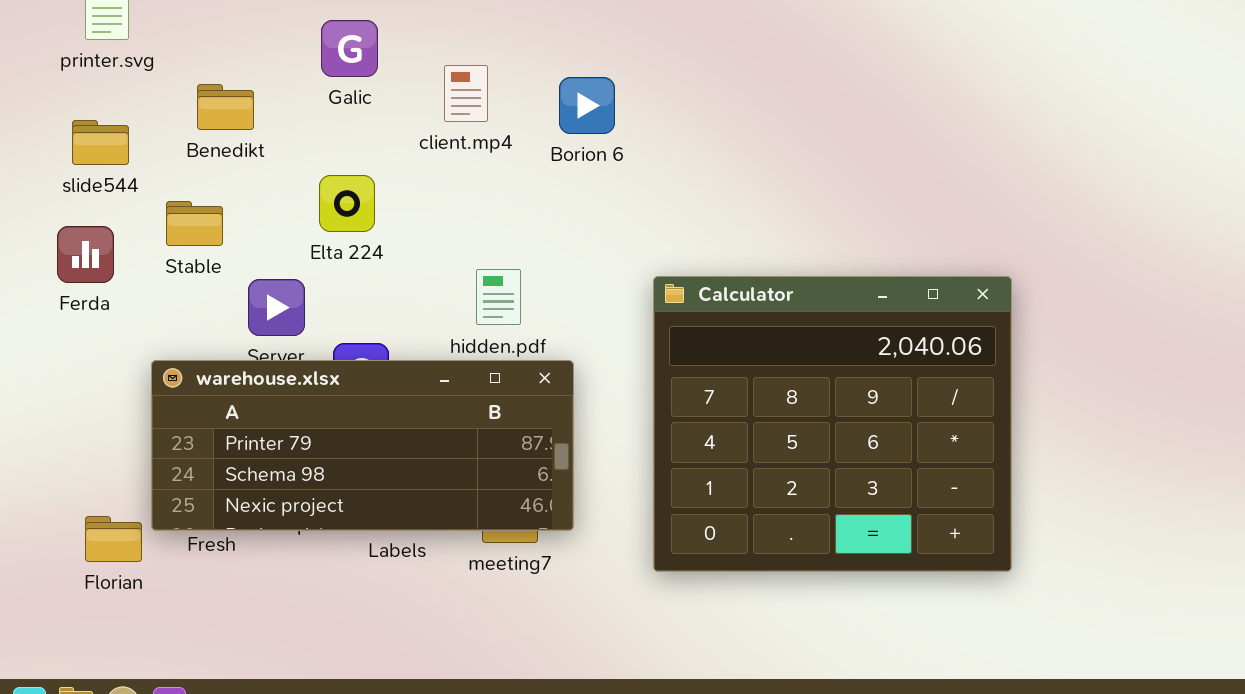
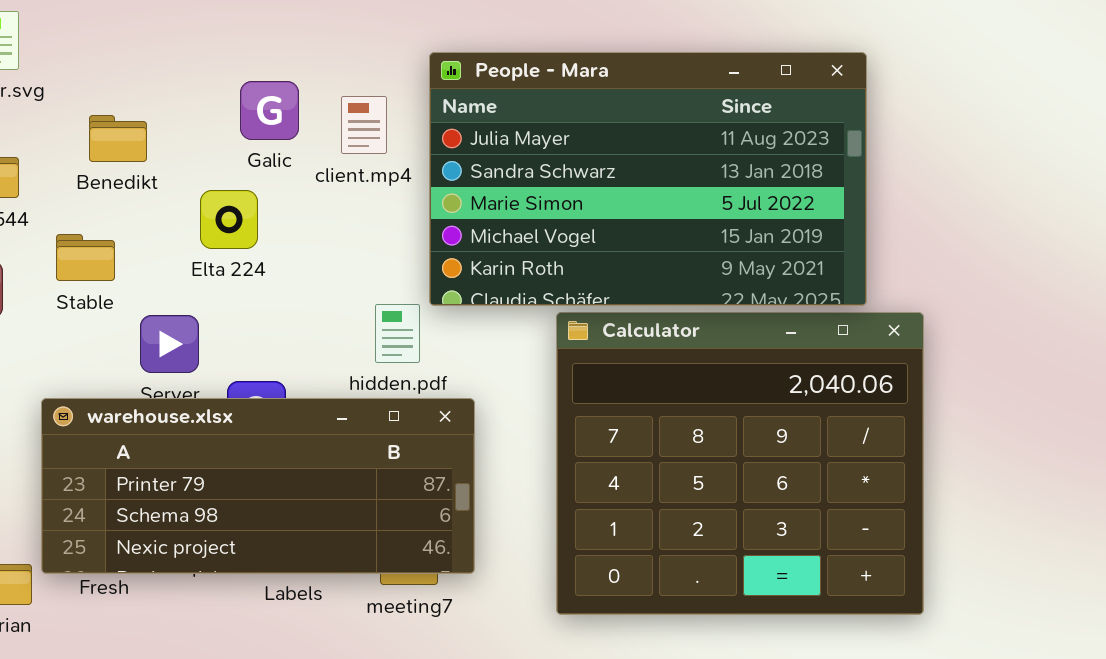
Galic: [321,20,378,77] -> [240,81,299,140], moved
People - Mara: none -> [429,52,867,306], opened
Elta 224: [319,175,375,232] -> [200,190,258,249], moved

